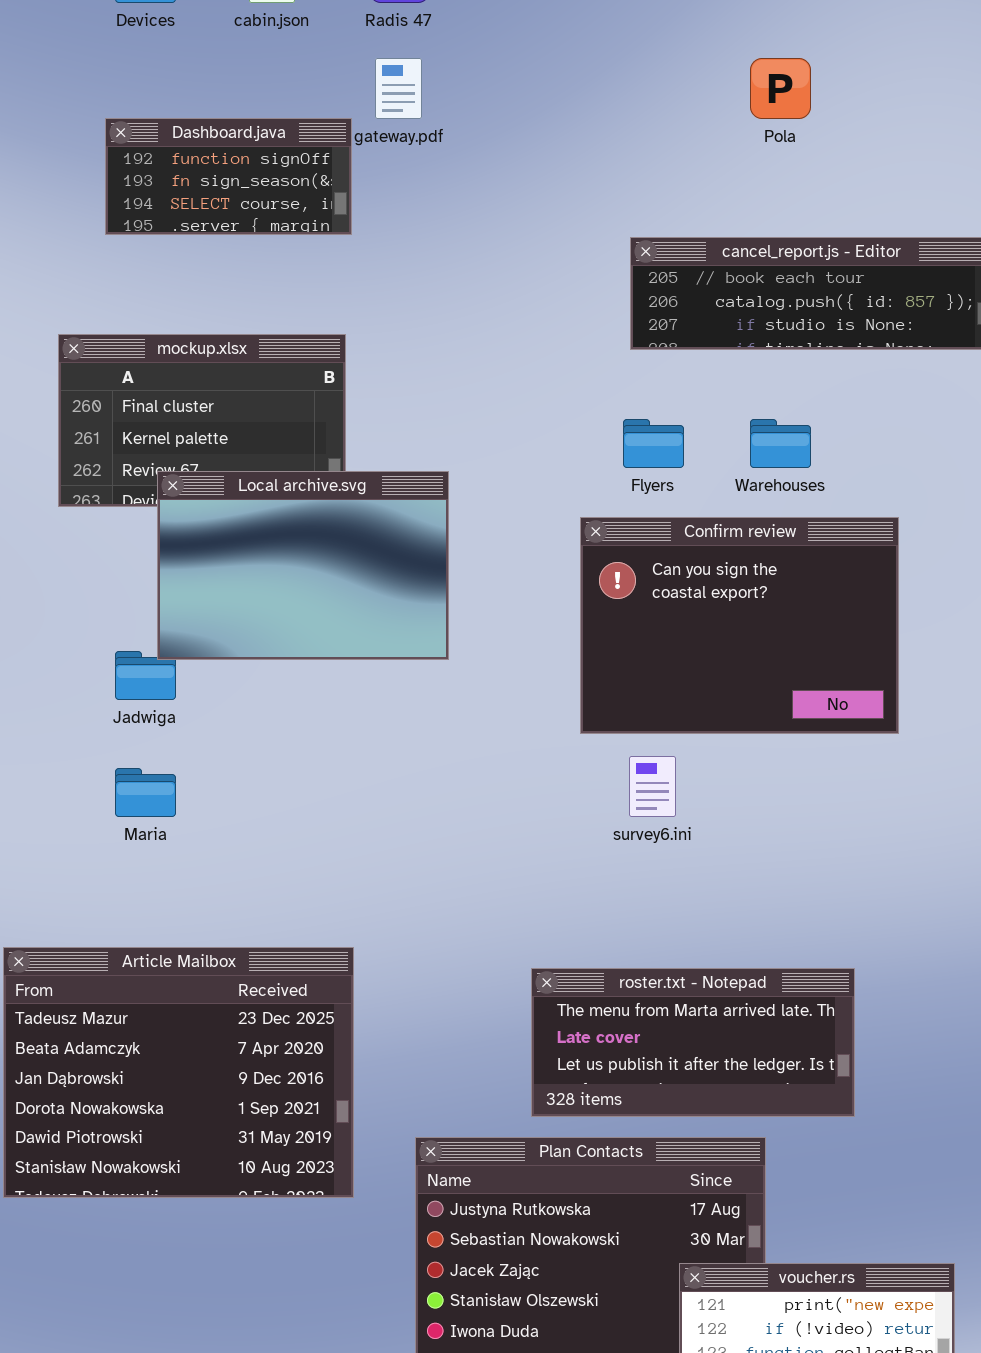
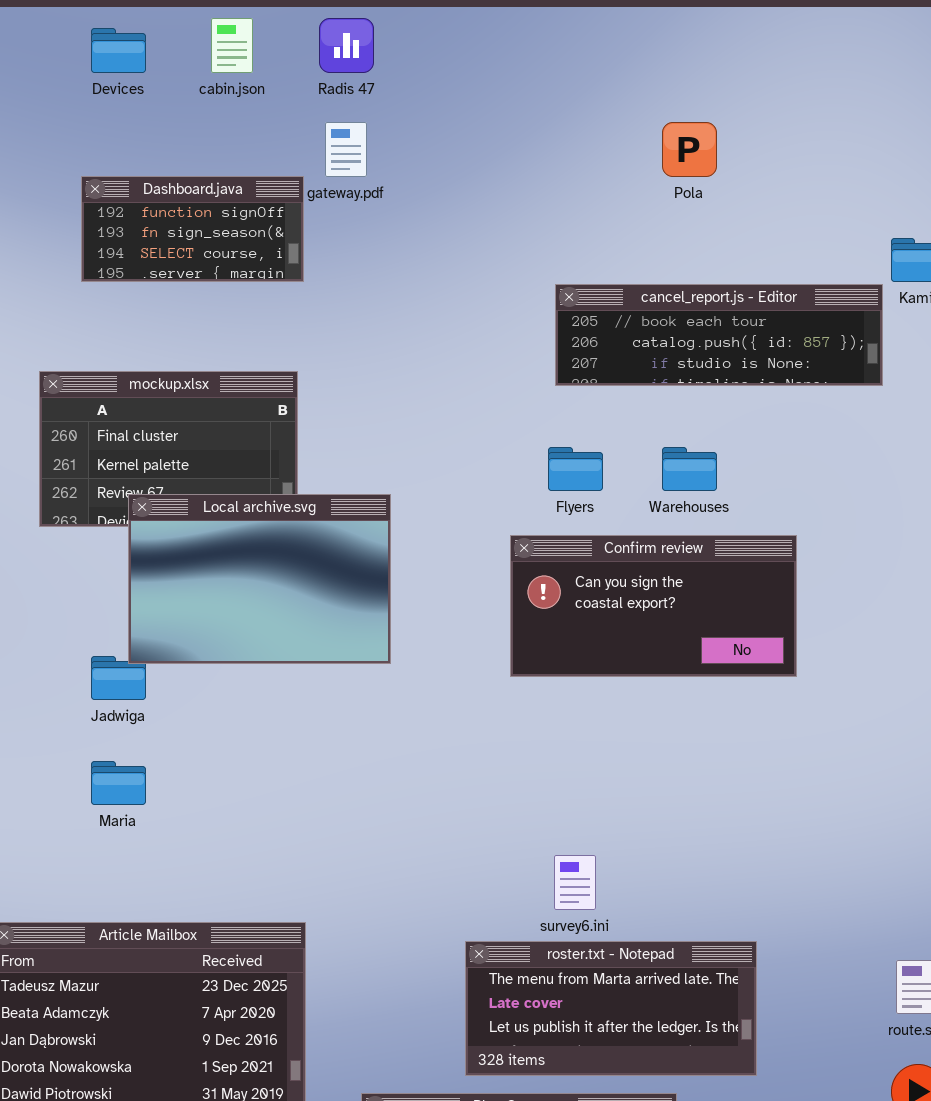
Confirm review: [580,517,899,734] -> [510,535,797,677], resized
survey6.ini: [629,756,676,817] -> [554,855,596,910], moved

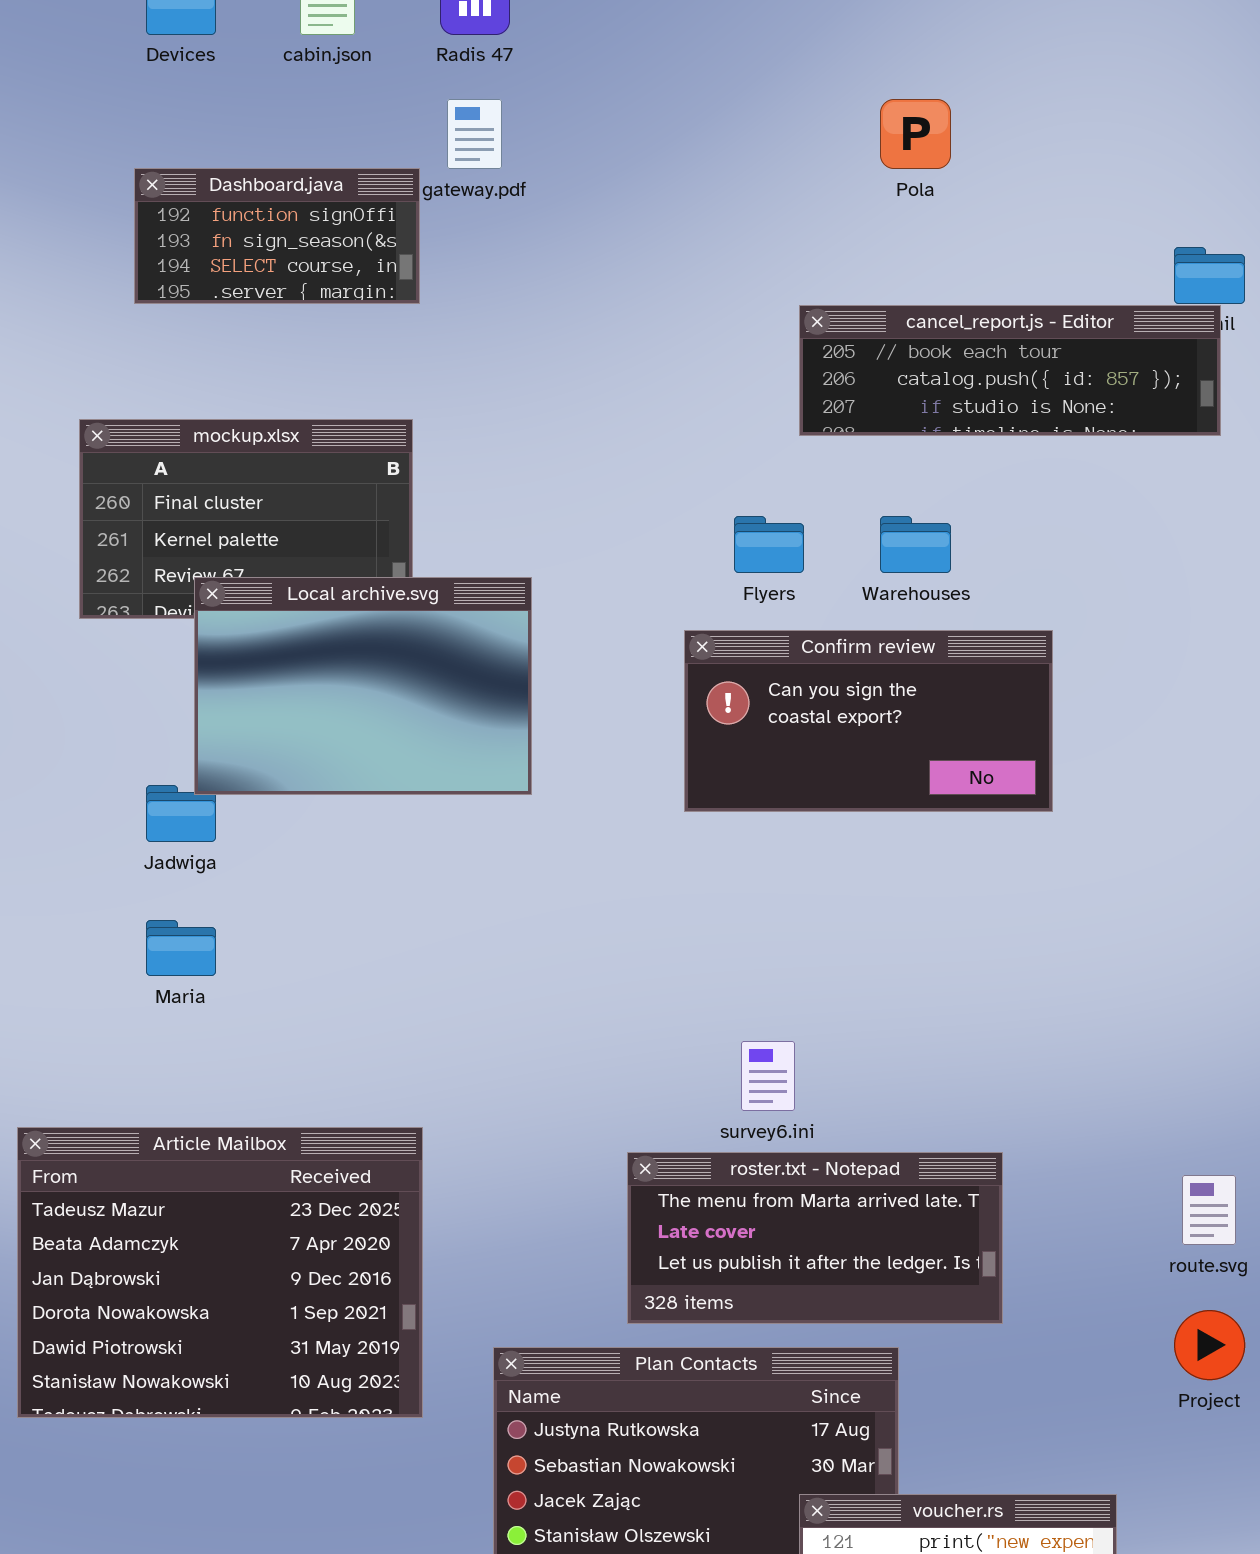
cancel_report.js - Editor: [555,284,883,386] -> [799,305,1221,436], moved

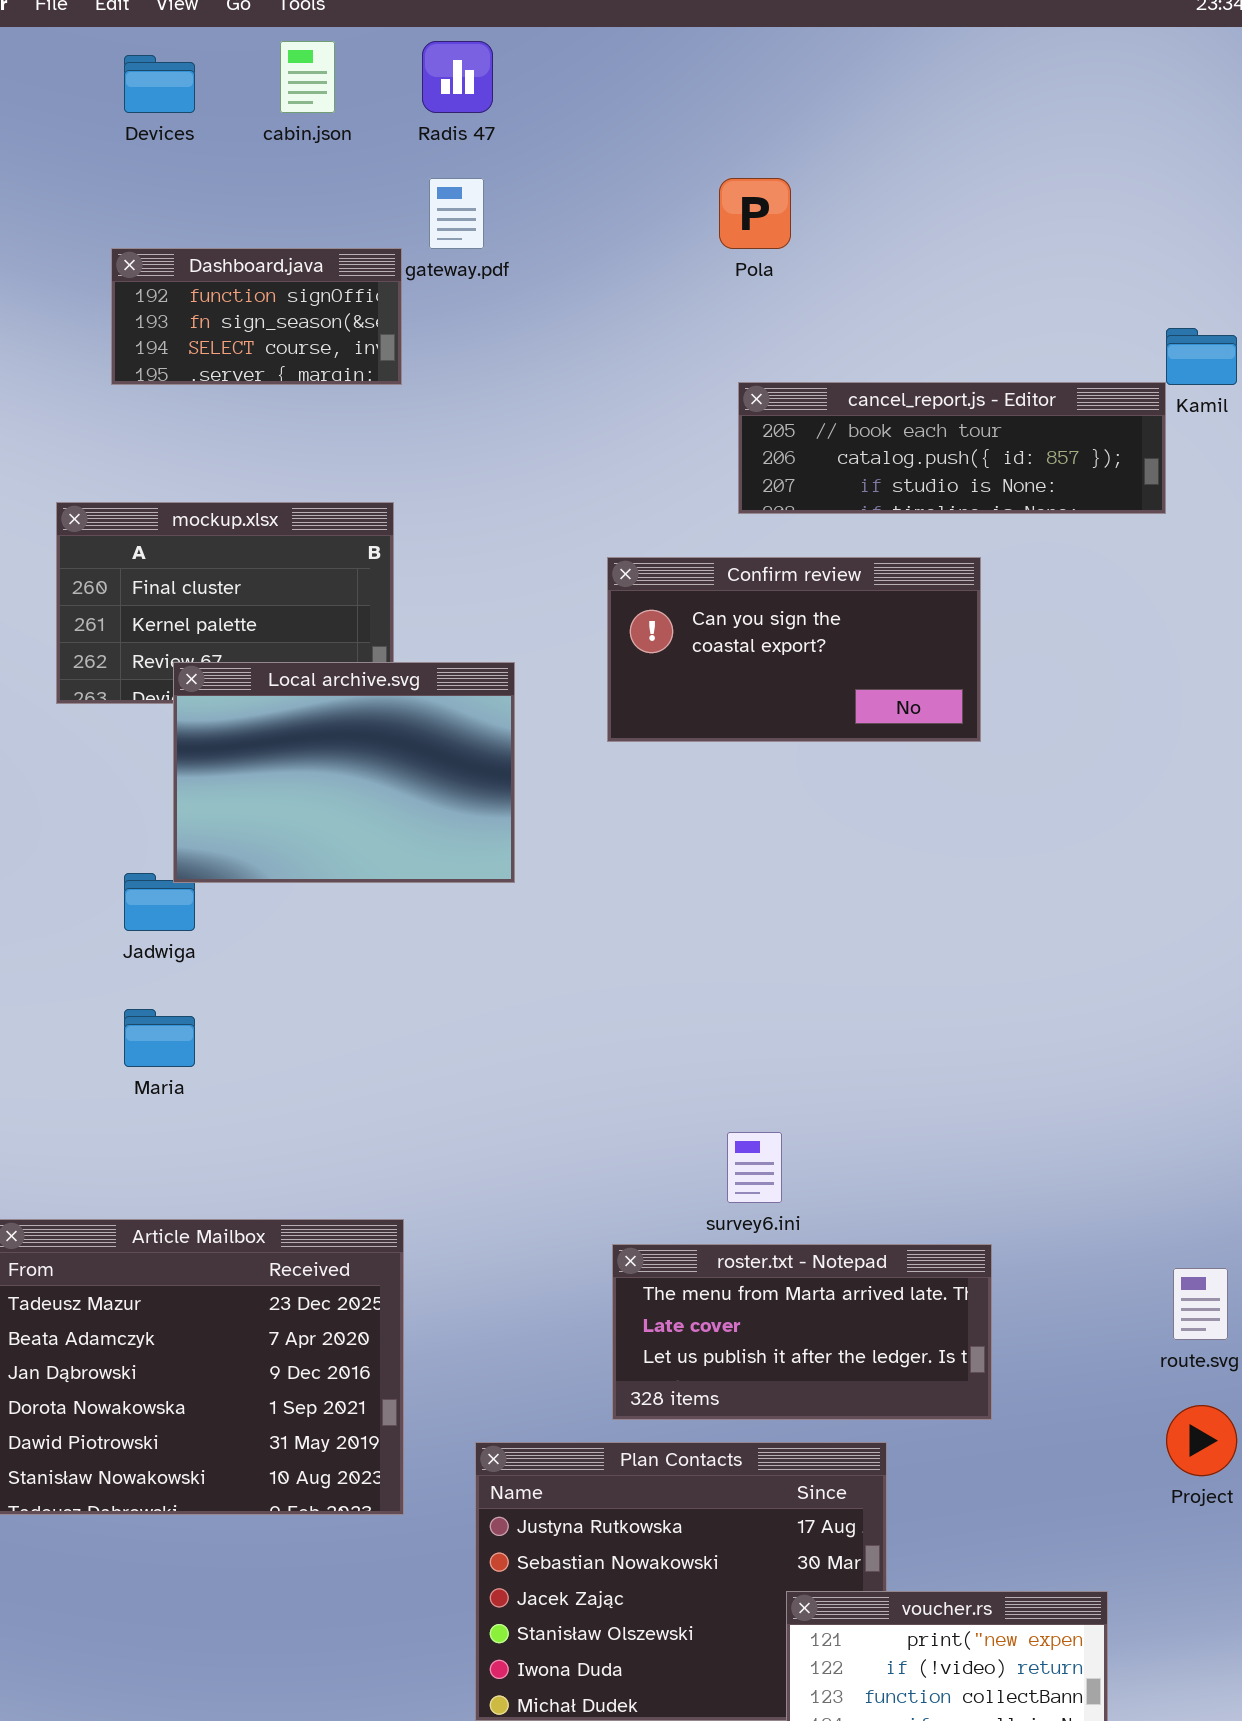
Pola: [880,99,951,169] -> [719,178,791,249], moved
cancel_report.js - Editor: [799,305,1221,436] -> [738,382,1166,514], moved
Confirm review: [684,630,1053,812] -> [607,557,981,742], moved

